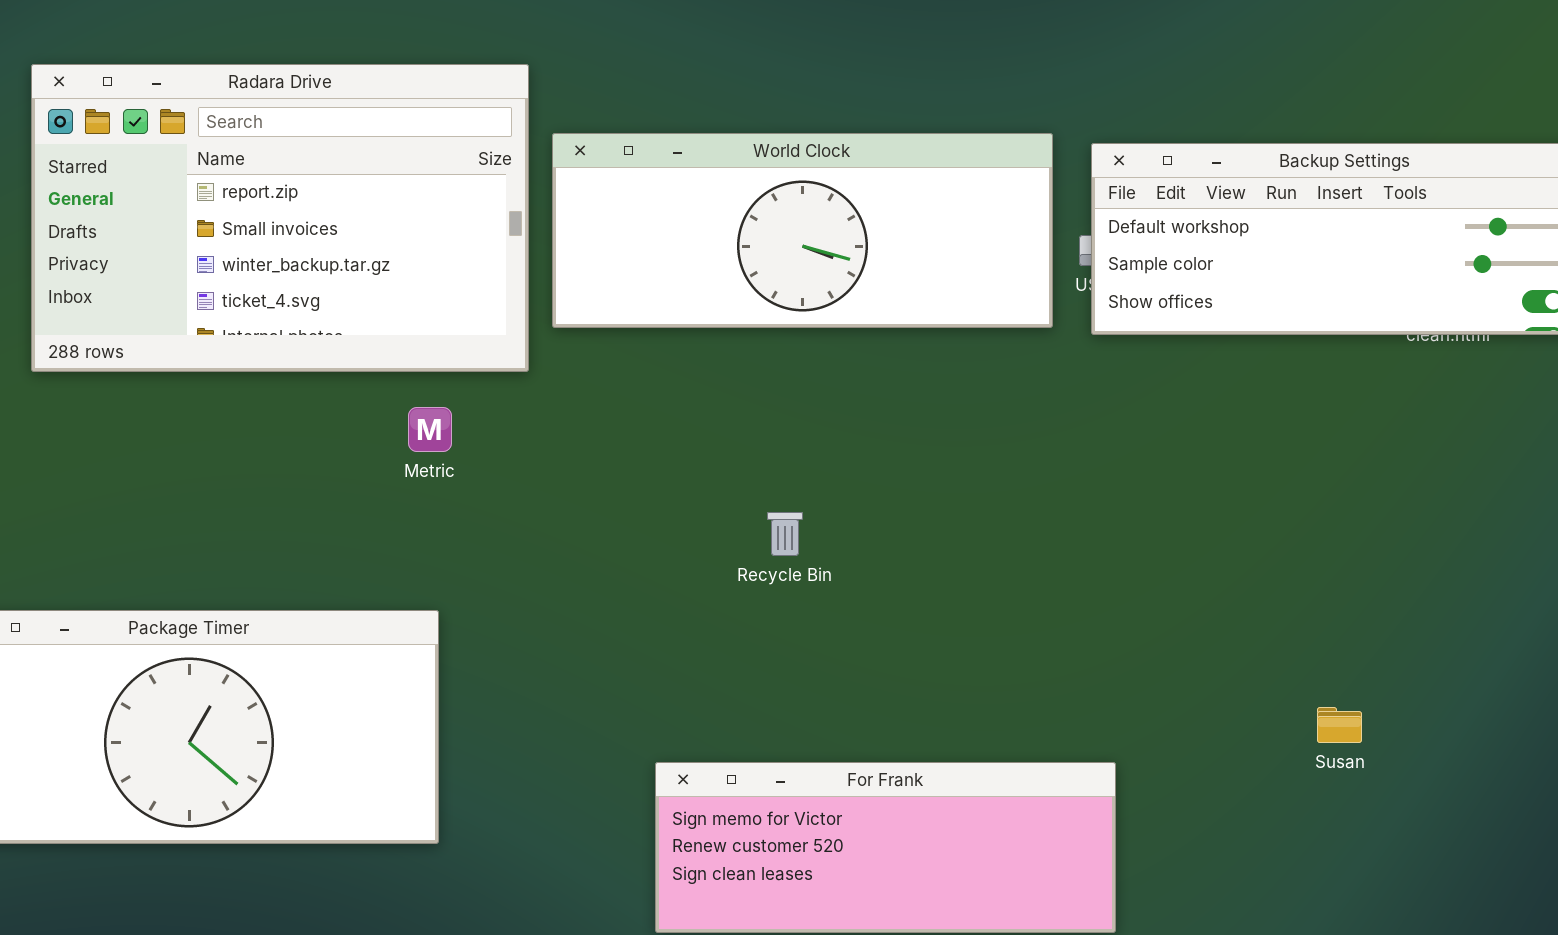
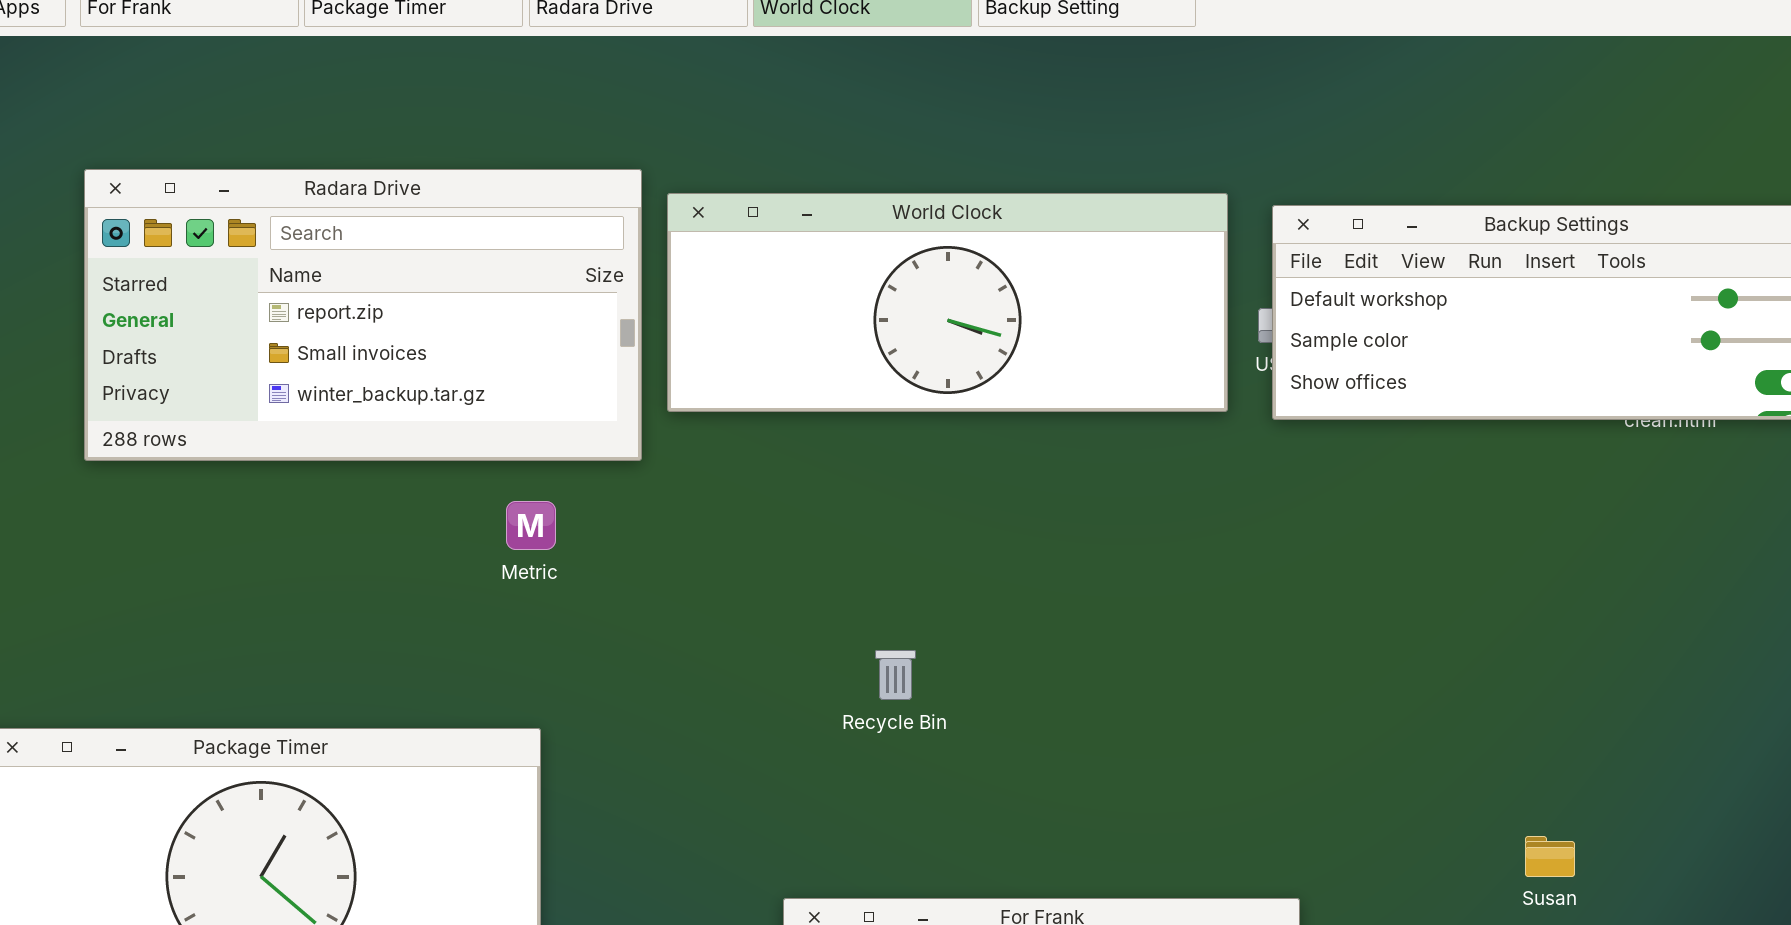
Radara Drive: [31,64,529,372] -> [84,169,642,461], resized
Recycle Bin: [767,512,803,556] -> [875,650,916,700], moved

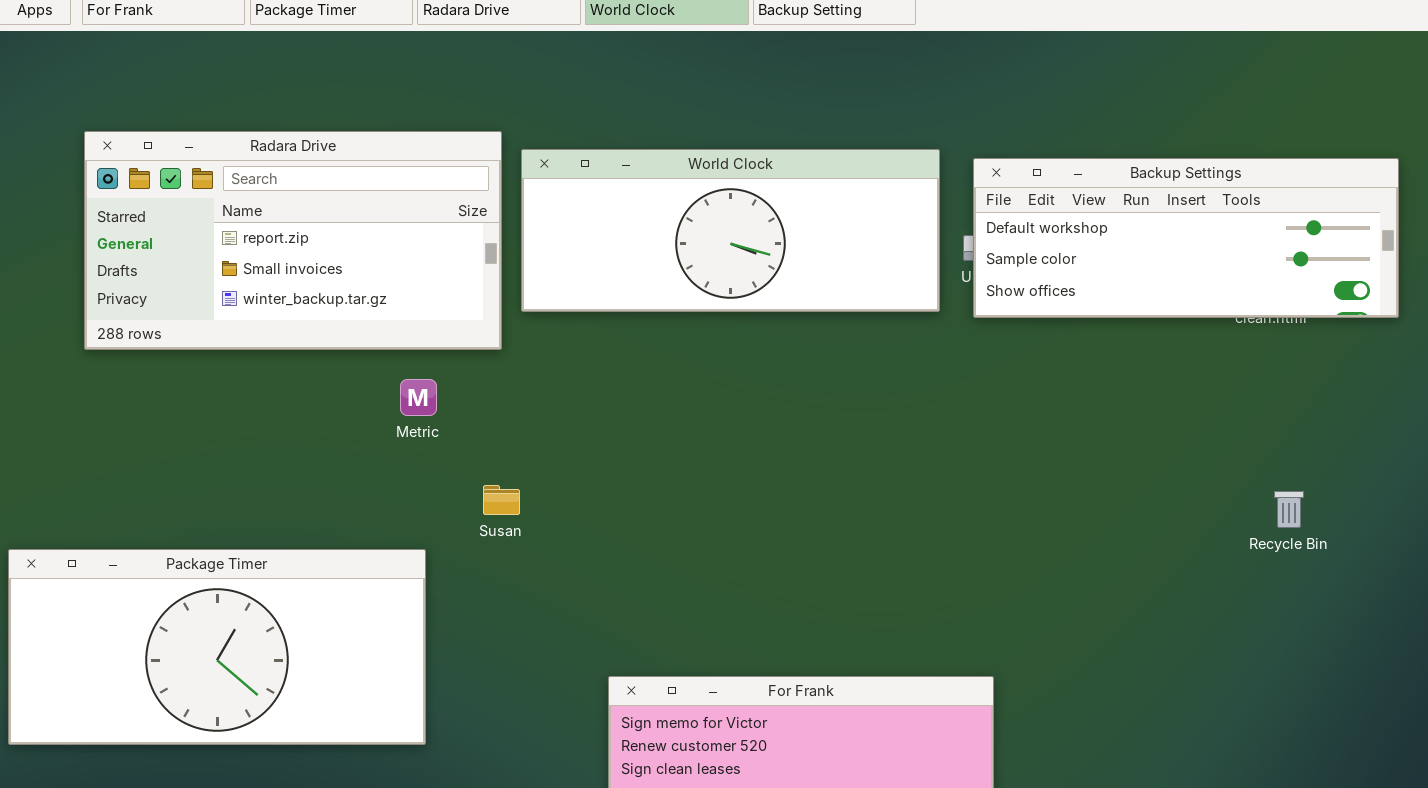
Recycle Bin: [875,650,916,700] -> [1274,491,1304,528], moved
Susan: [1525,836,1575,877] -> [483,485,520,515], moved

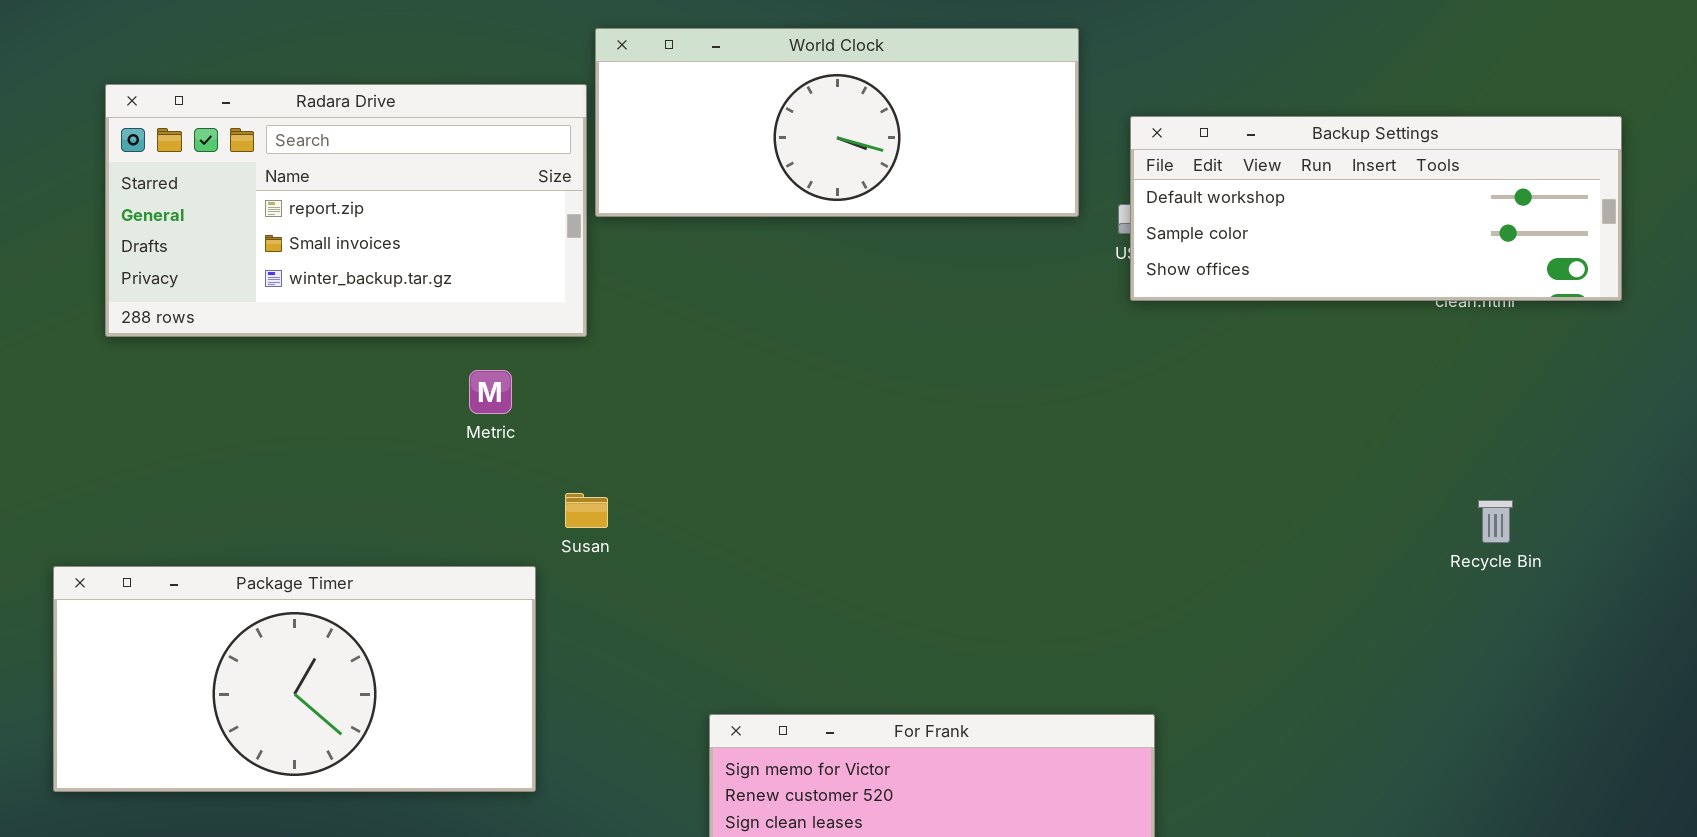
World Clock: [521,149,940,312] -> [595,28,1079,217], moved
Package Timer: [8,549,426,745] -> [53,566,536,792], moved

